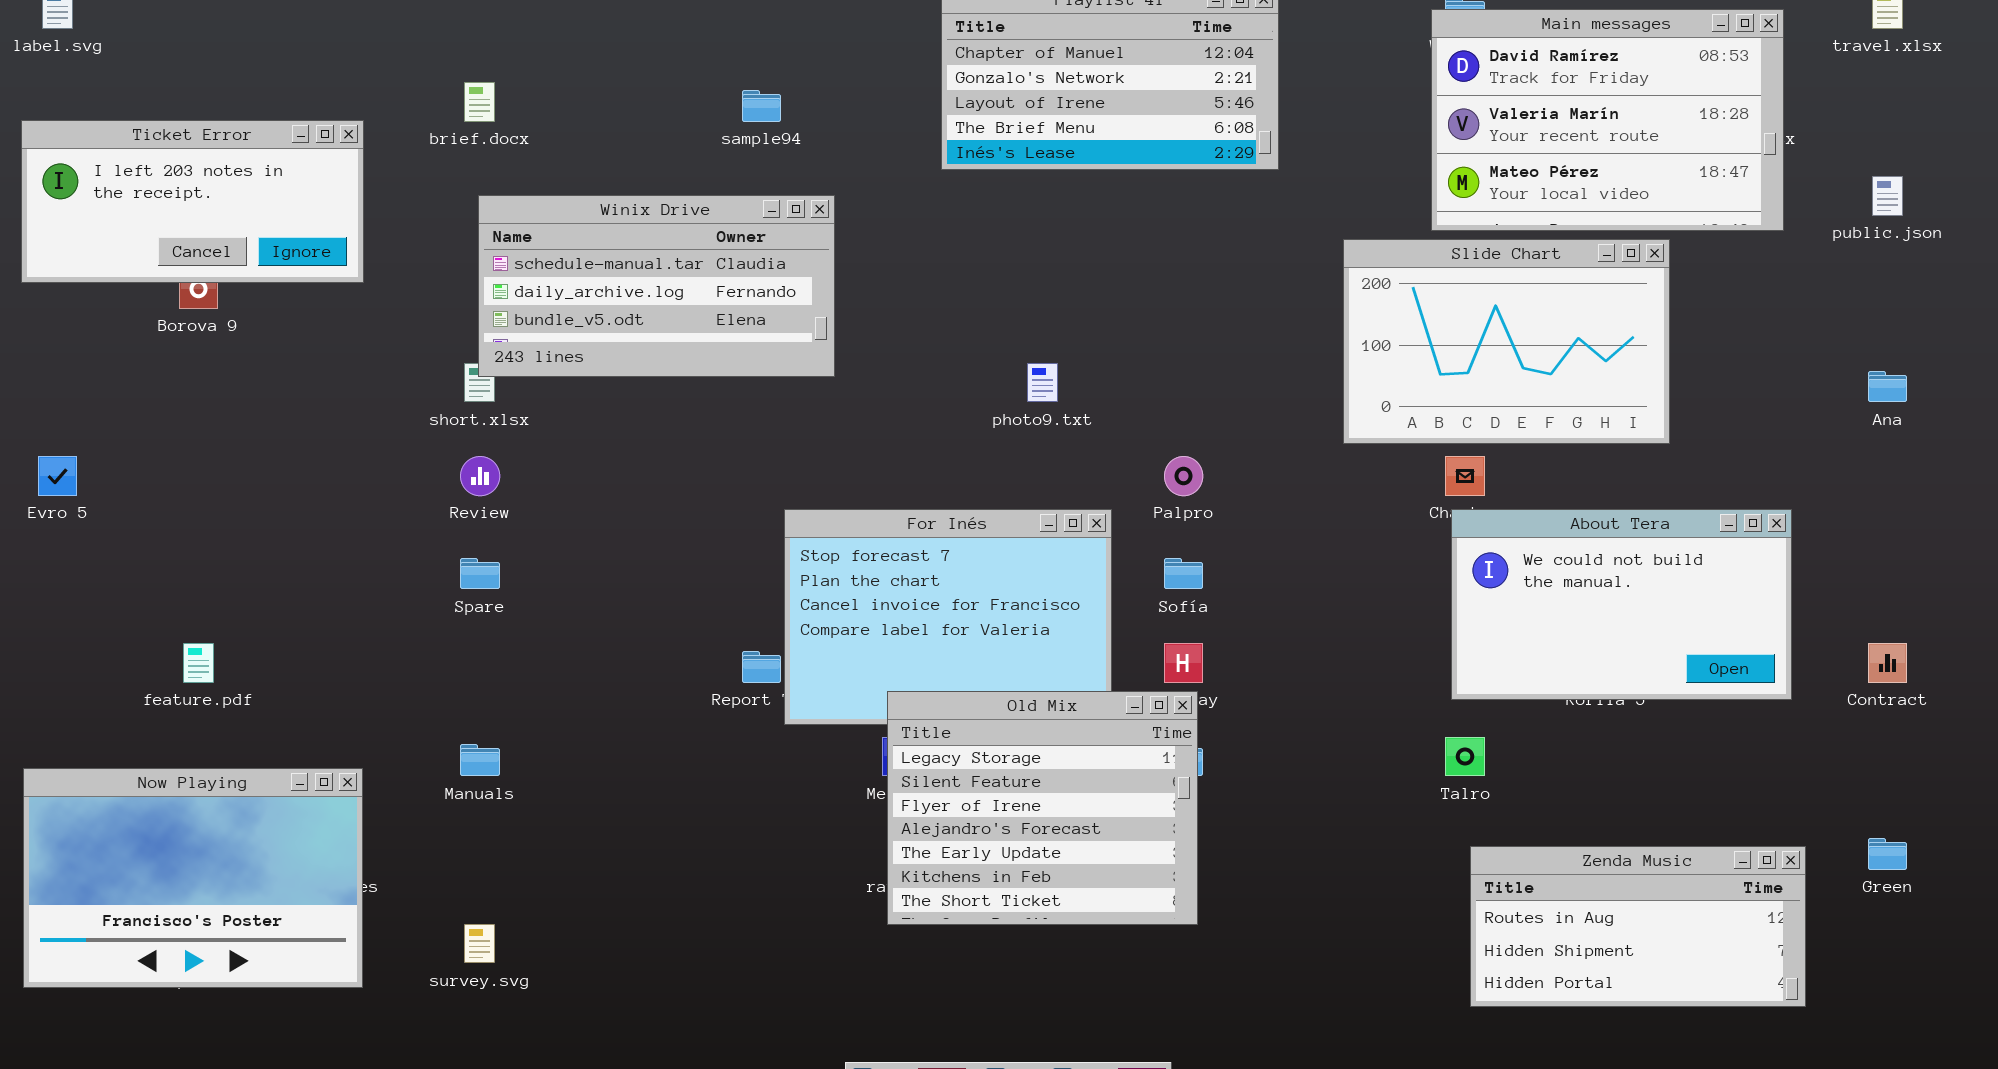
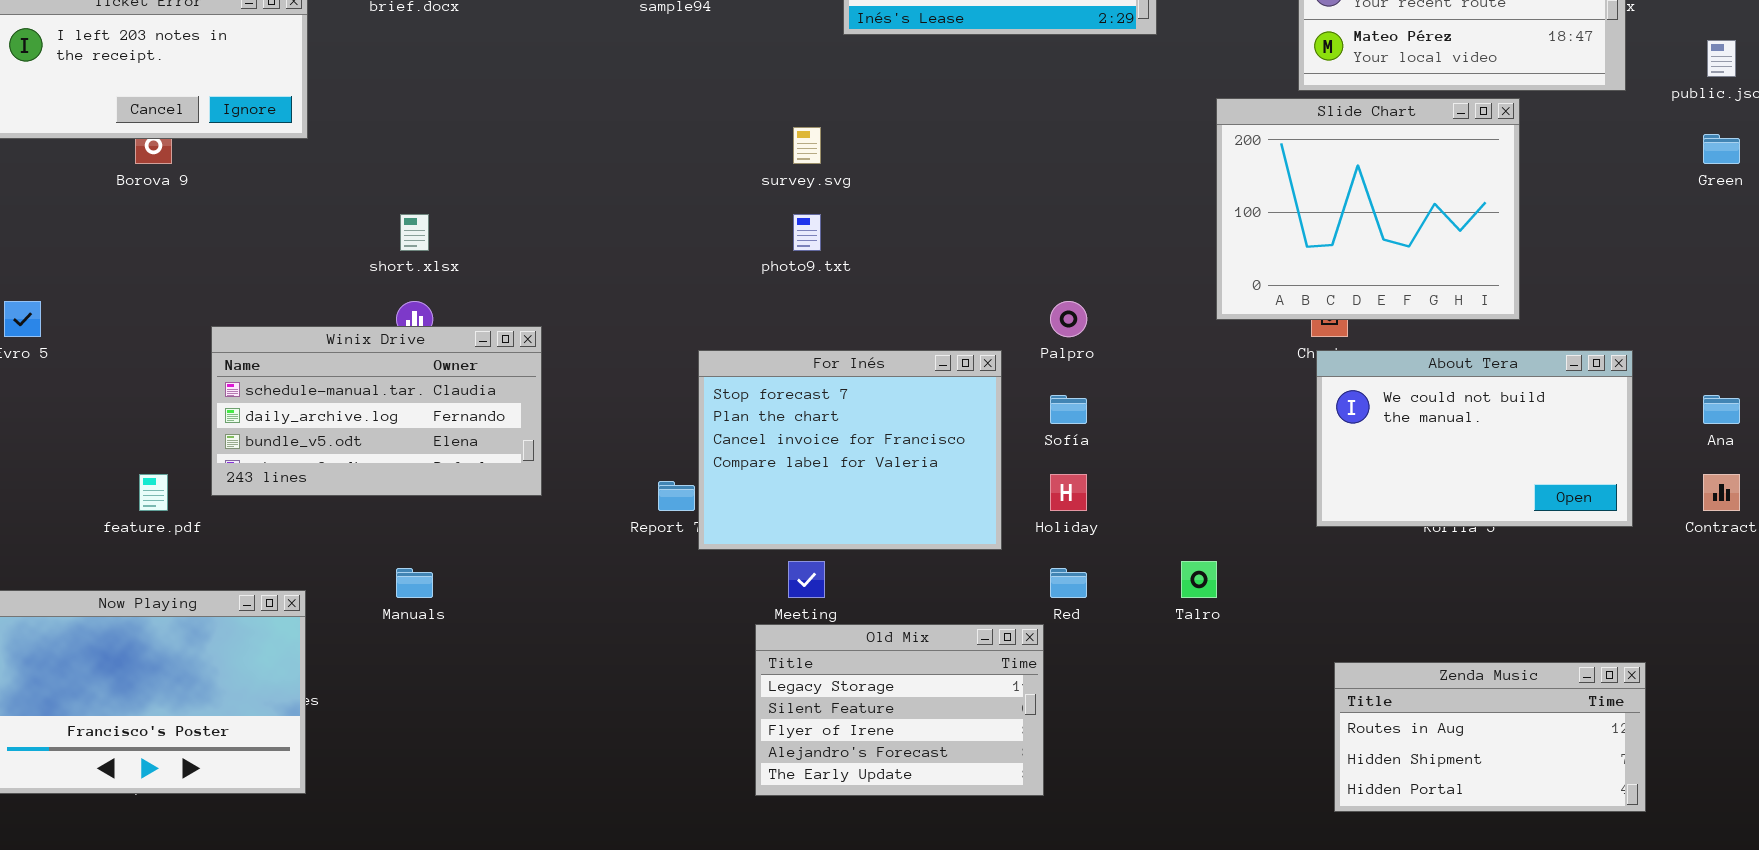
Winix Drive: [478,195,835,377] -> [211,326,542,496], moved
Slide Chart: [1343,239,1670,444] -> [1216,98,1520,320], resized
photo9.txt: [1027,363,1058,402] -> [793,214,821,251], moved
Ana: [1868,371,1907,402] -> [1703,395,1740,424], moved
Old Mix: [887,691,1198,925] -> [755,624,1044,796], moved, resized
Talro: [1445,737,1485,776] -> [1181,561,1217,598], moved
Green: [1868,838,1907,870] -> [1703,134,1740,164], moved
survey.svg: [464,924,495,963] -> [793,127,821,164], moved

